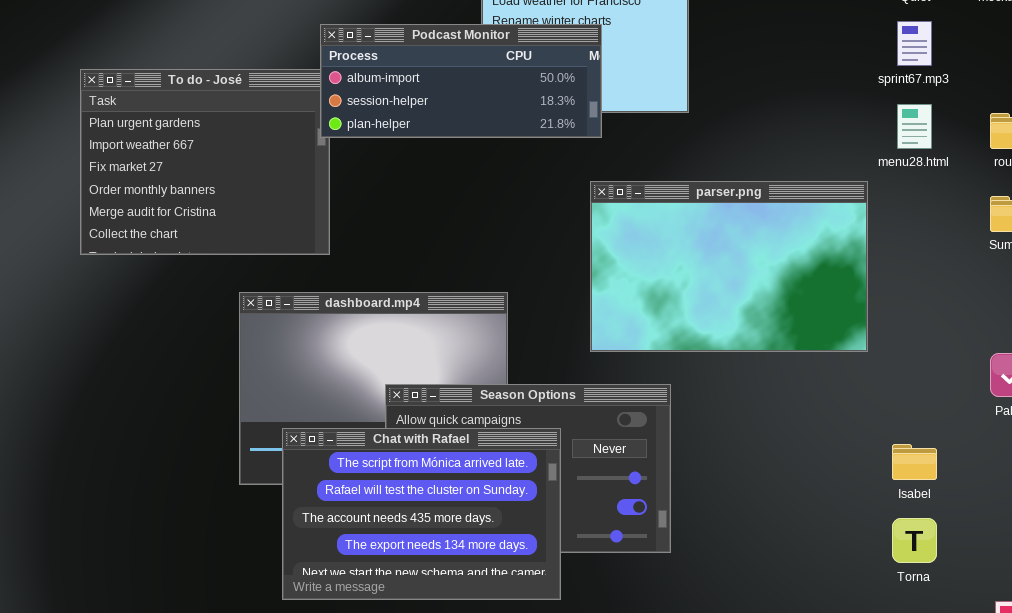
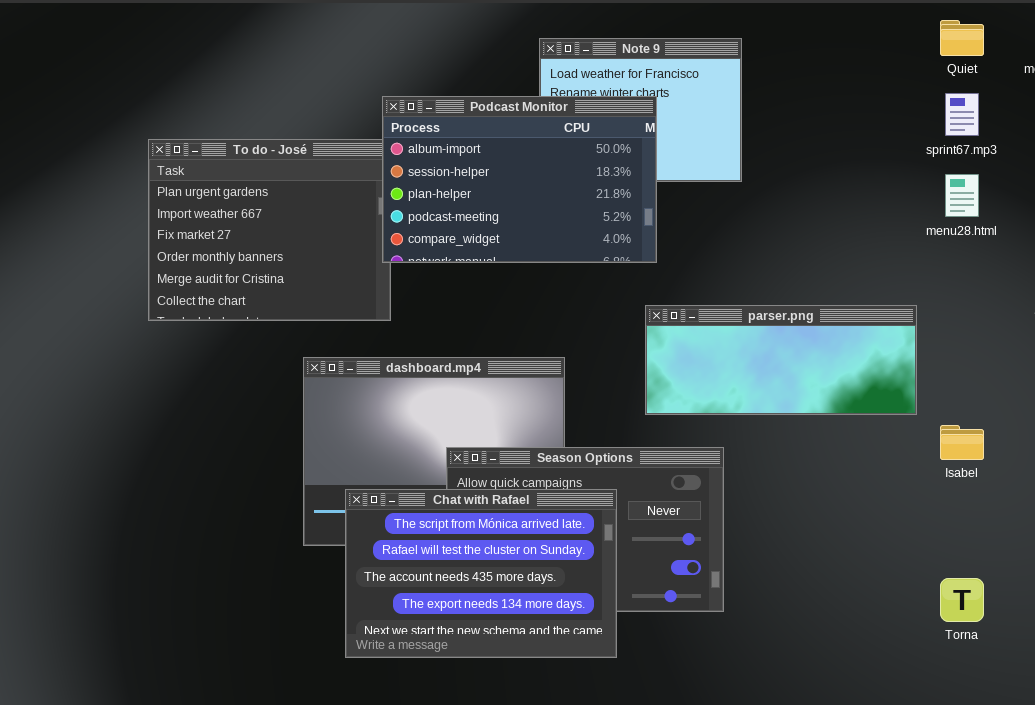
Podcast Monitor: [320,24,602,138] -> [382,96,657,263], resized
parser.png: [590,181,868,352] -> [645,305,917,415], resized
Isabel: [892,444,937,480] -> [940,425,984,460], moved

